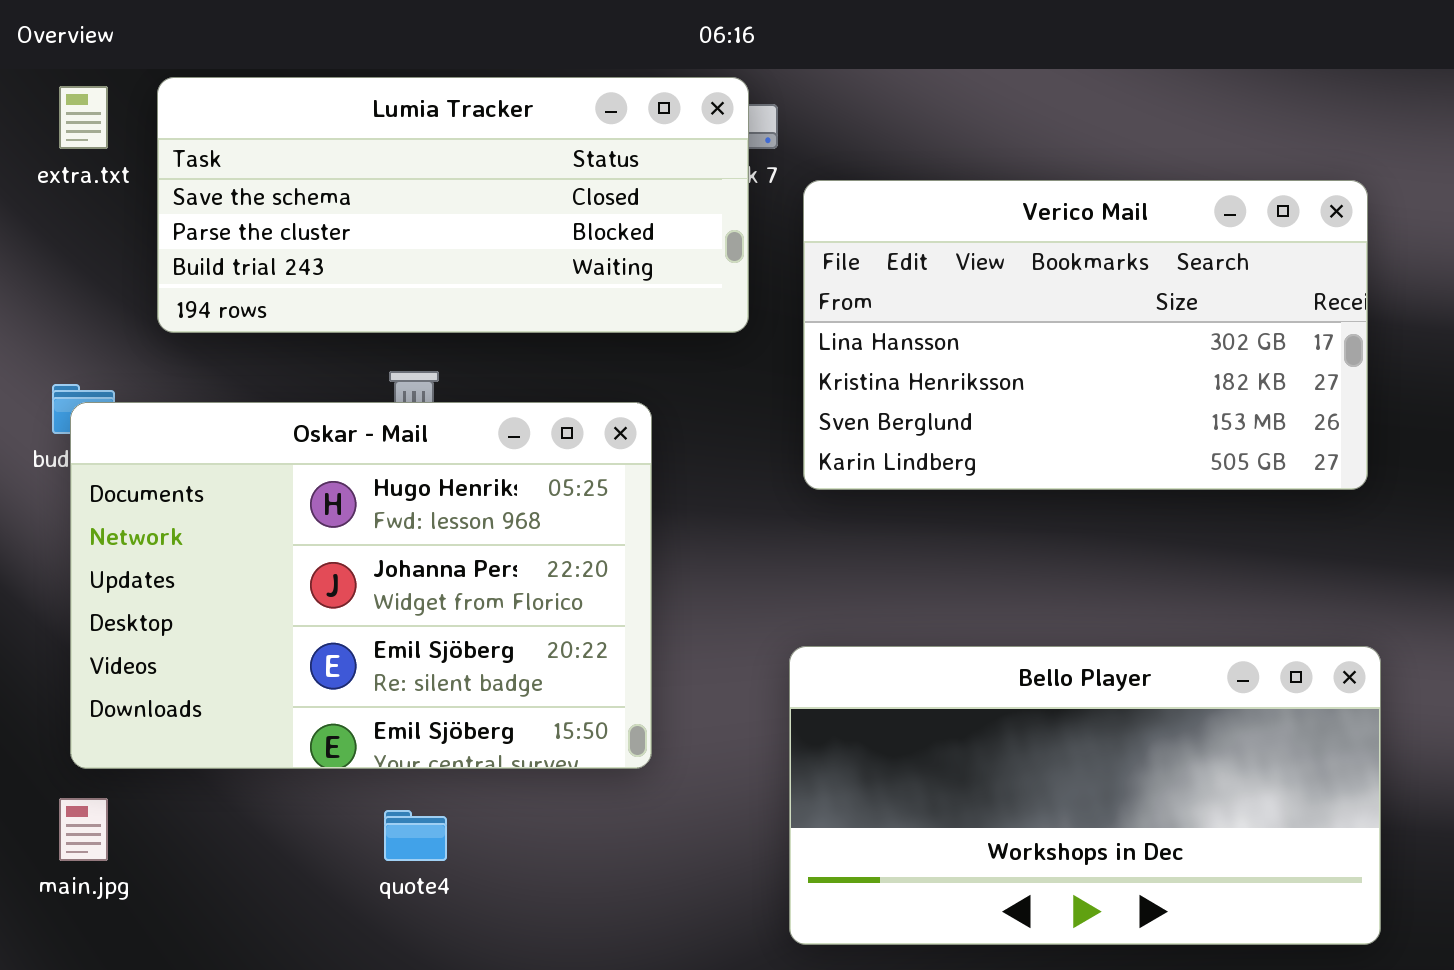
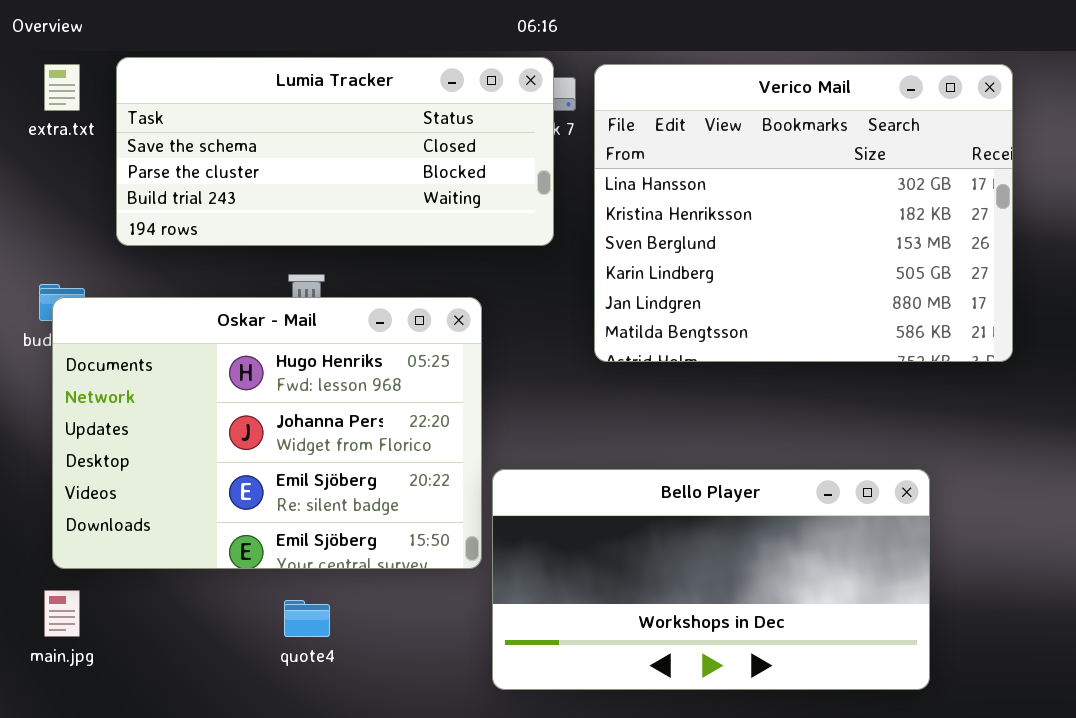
Verico Mail: [803,180,1368,490] -> [594,64,1013,362], resized
Bello Player: [789,646,1381,945] -> [492,469,930,690], moved

